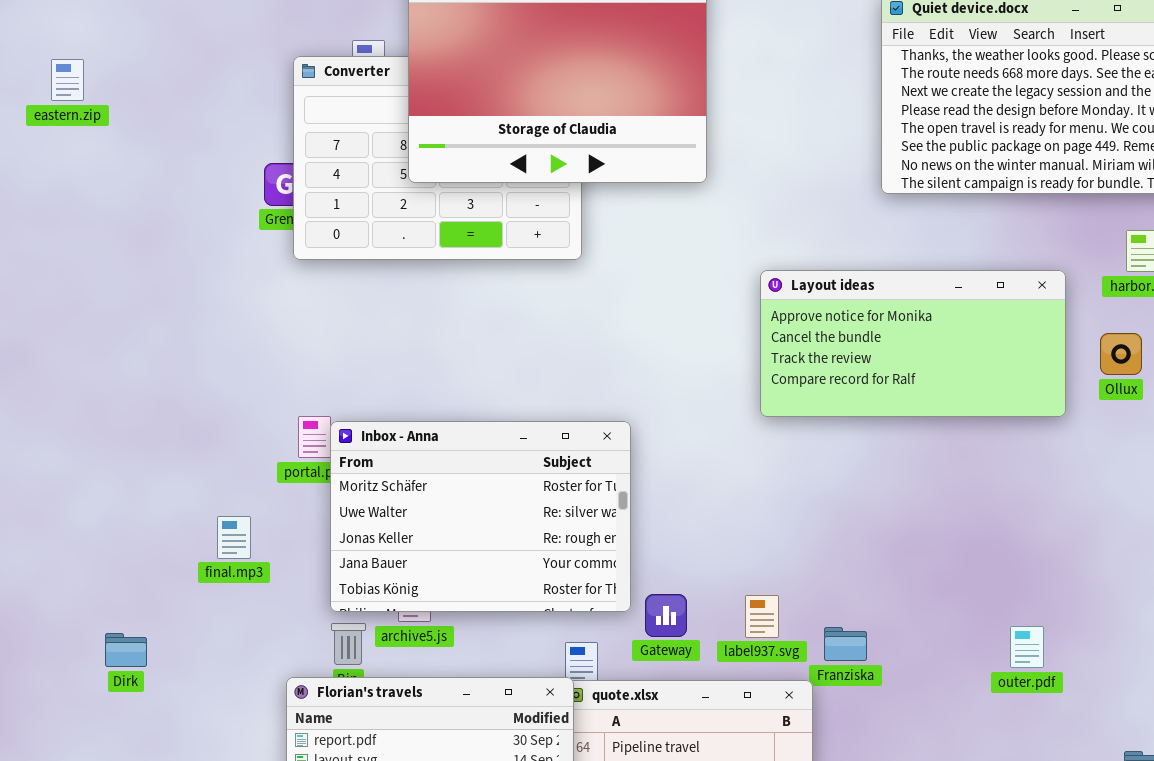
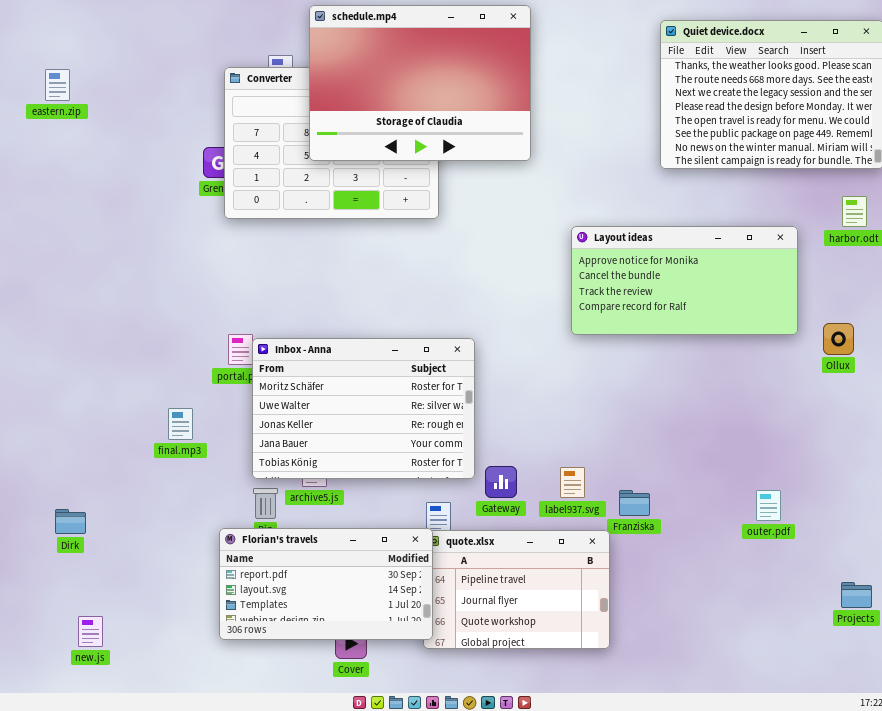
Ollux: [1100,333,1142,375] -> [823,323,854,355], moved
Dirk: [105,633,147,667] -> [55,509,86,534], moved

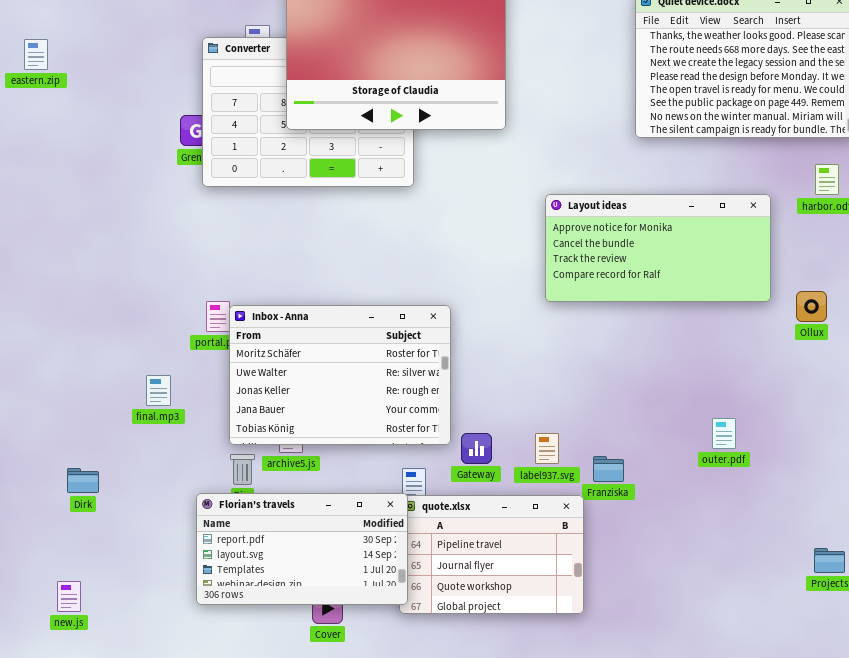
outer.pdf: [756,490,781,521] -> [712,418,736,449], moved
Dirk: [55,509,86,534] -> [67,468,99,493], moved

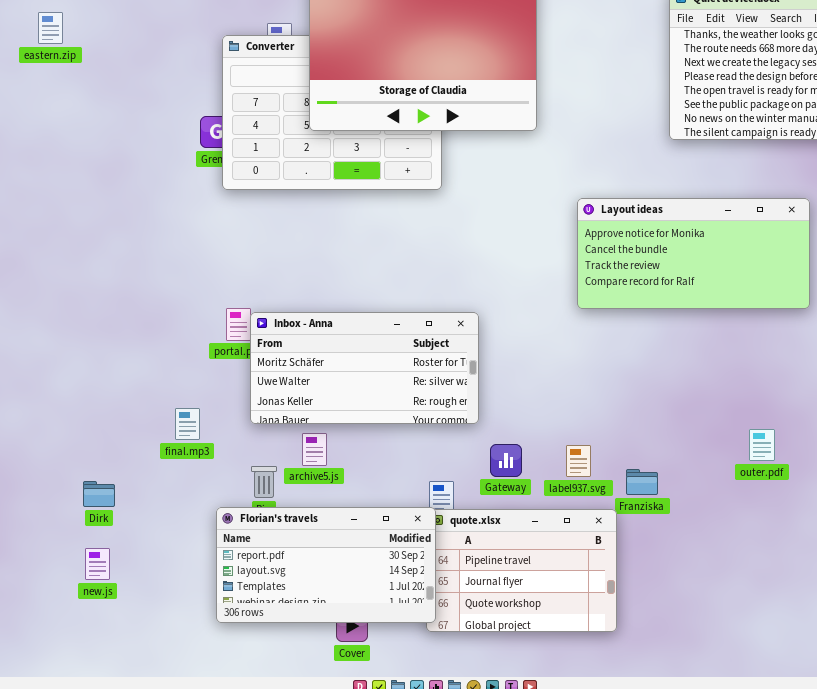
eastern.zip: [24,39,48,70] -> [38,12,63,44], moved
Inbox - Anna: [229,305,451,445] -> [250,312,479,424], resized
final.mp3: [146,375,171,406] -> [175,408,200,440], moved
new.js: [57,581,81,612] -> [85,548,110,580], moved

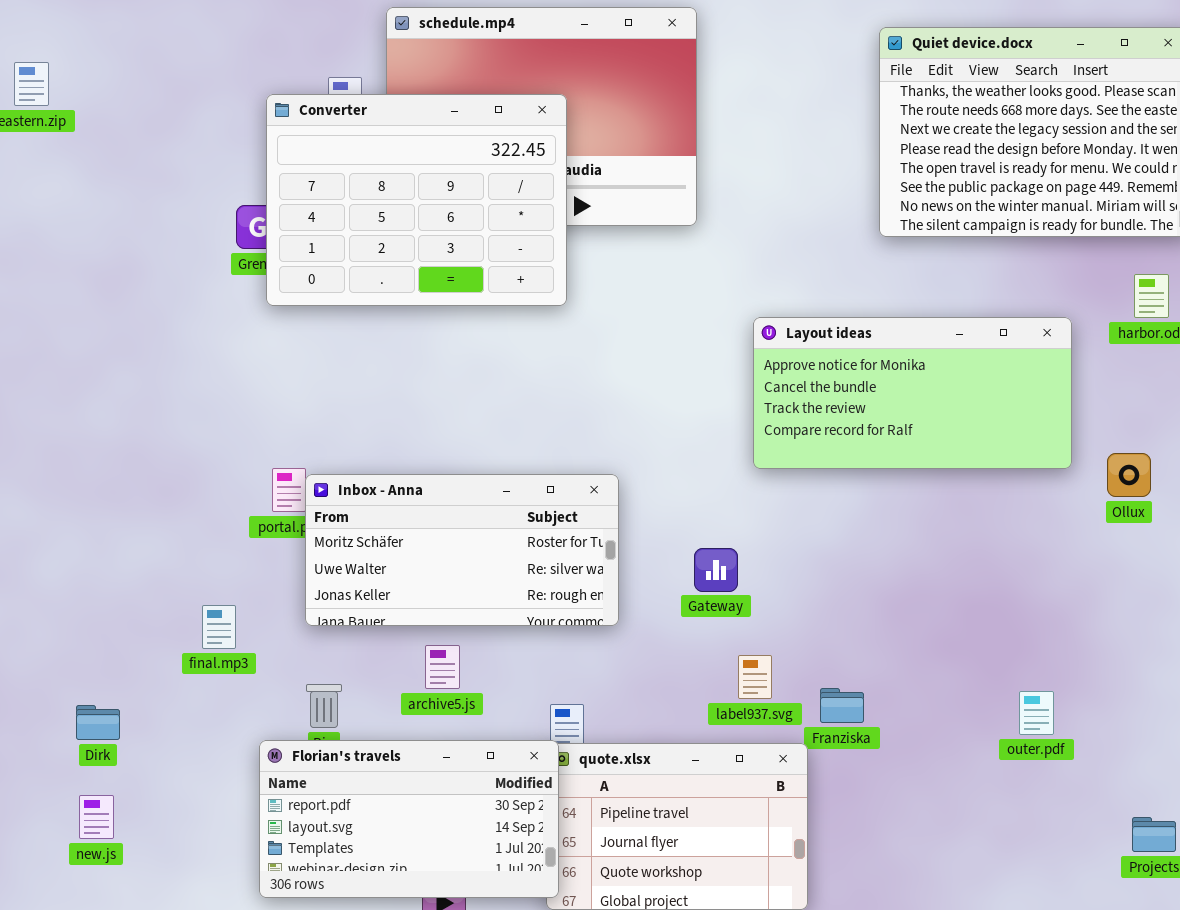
Converter: [222,35,442,190] -> [266,94,567,306], raised
outer.pdf: [749,429,775,461] -> [1019,691,1054,735], moved
archive5.js: [302,433,327,466] -> [425,645,460,689], moved
Gateway: [490,444,522,477] -> [694,548,738,592], moved

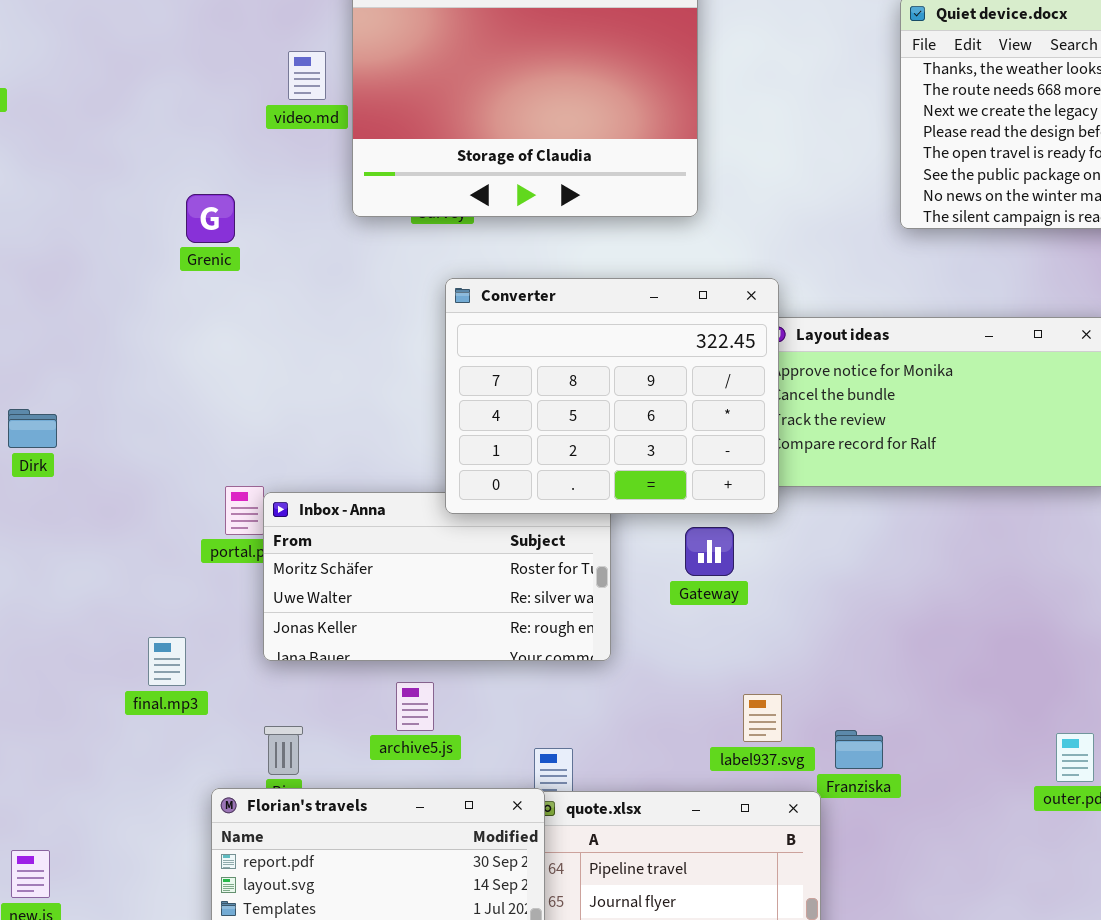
Converter: [266,94,567,306] -> [445,278,779,514], moved
Gateway: [694,548,738,592] -> [685,527,734,576], moved
Dirk: [76,705,120,740] -> [8,409,57,448], moved

